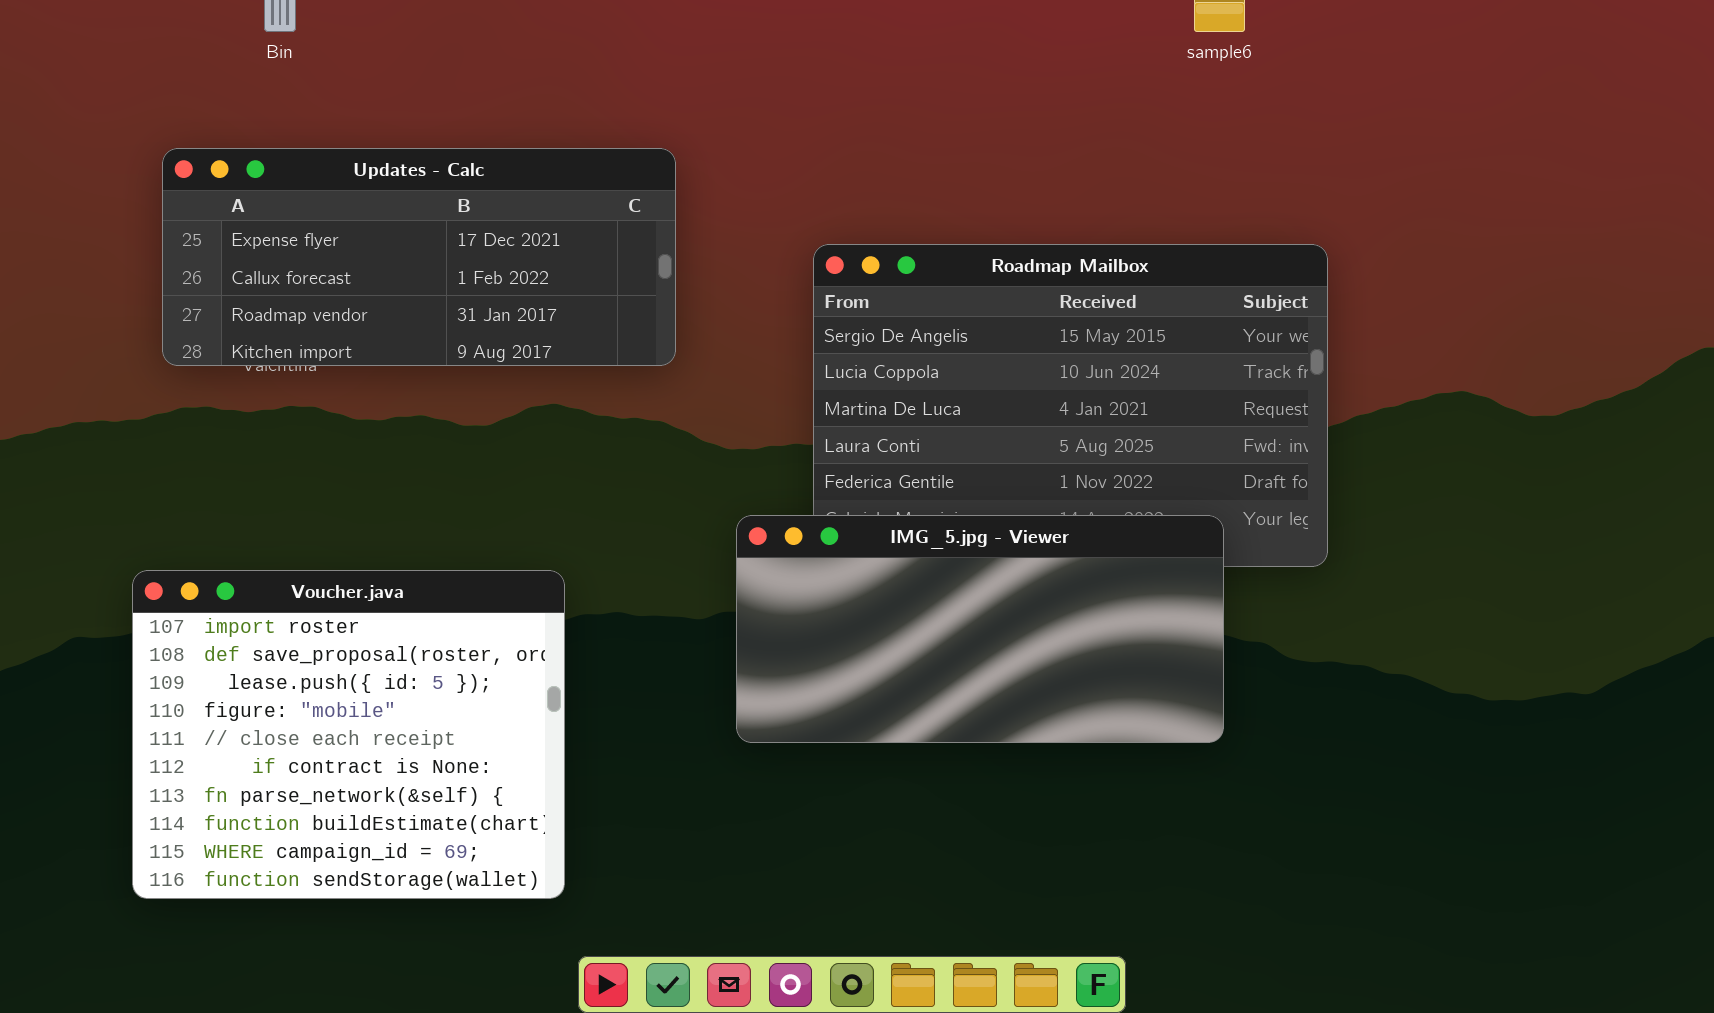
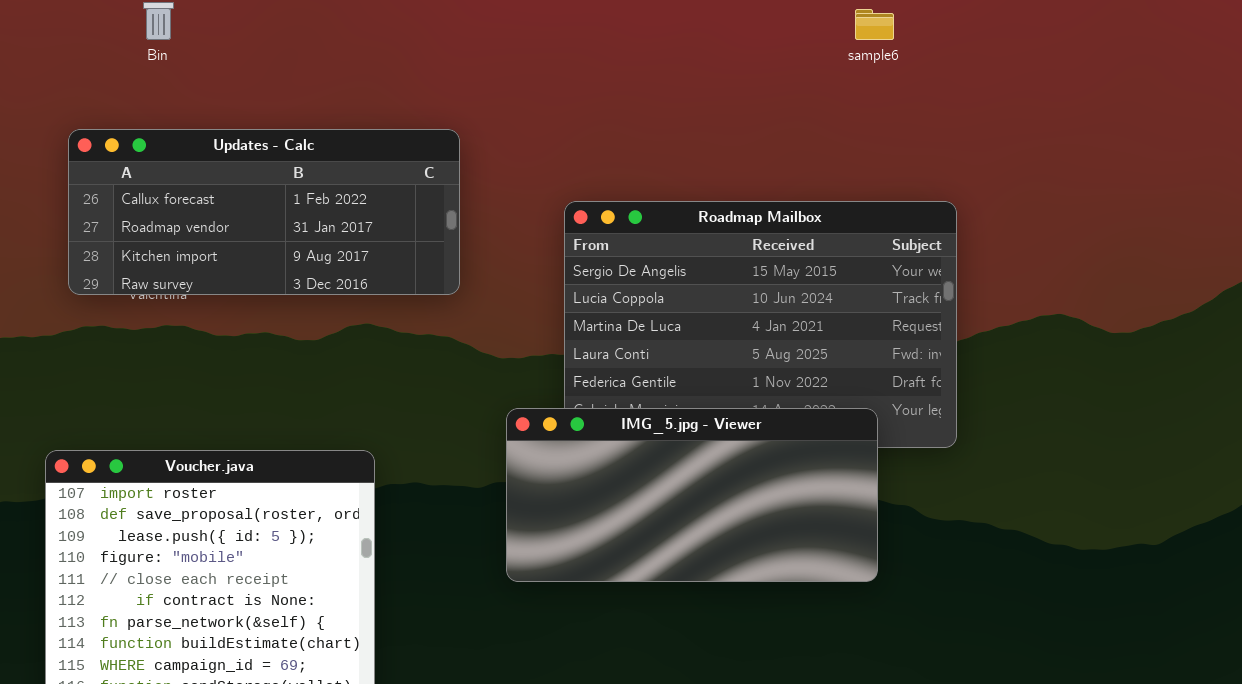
Updates - Calc: [162,148,676,366] -> [68,129,460,295], scrolled down 1 row

